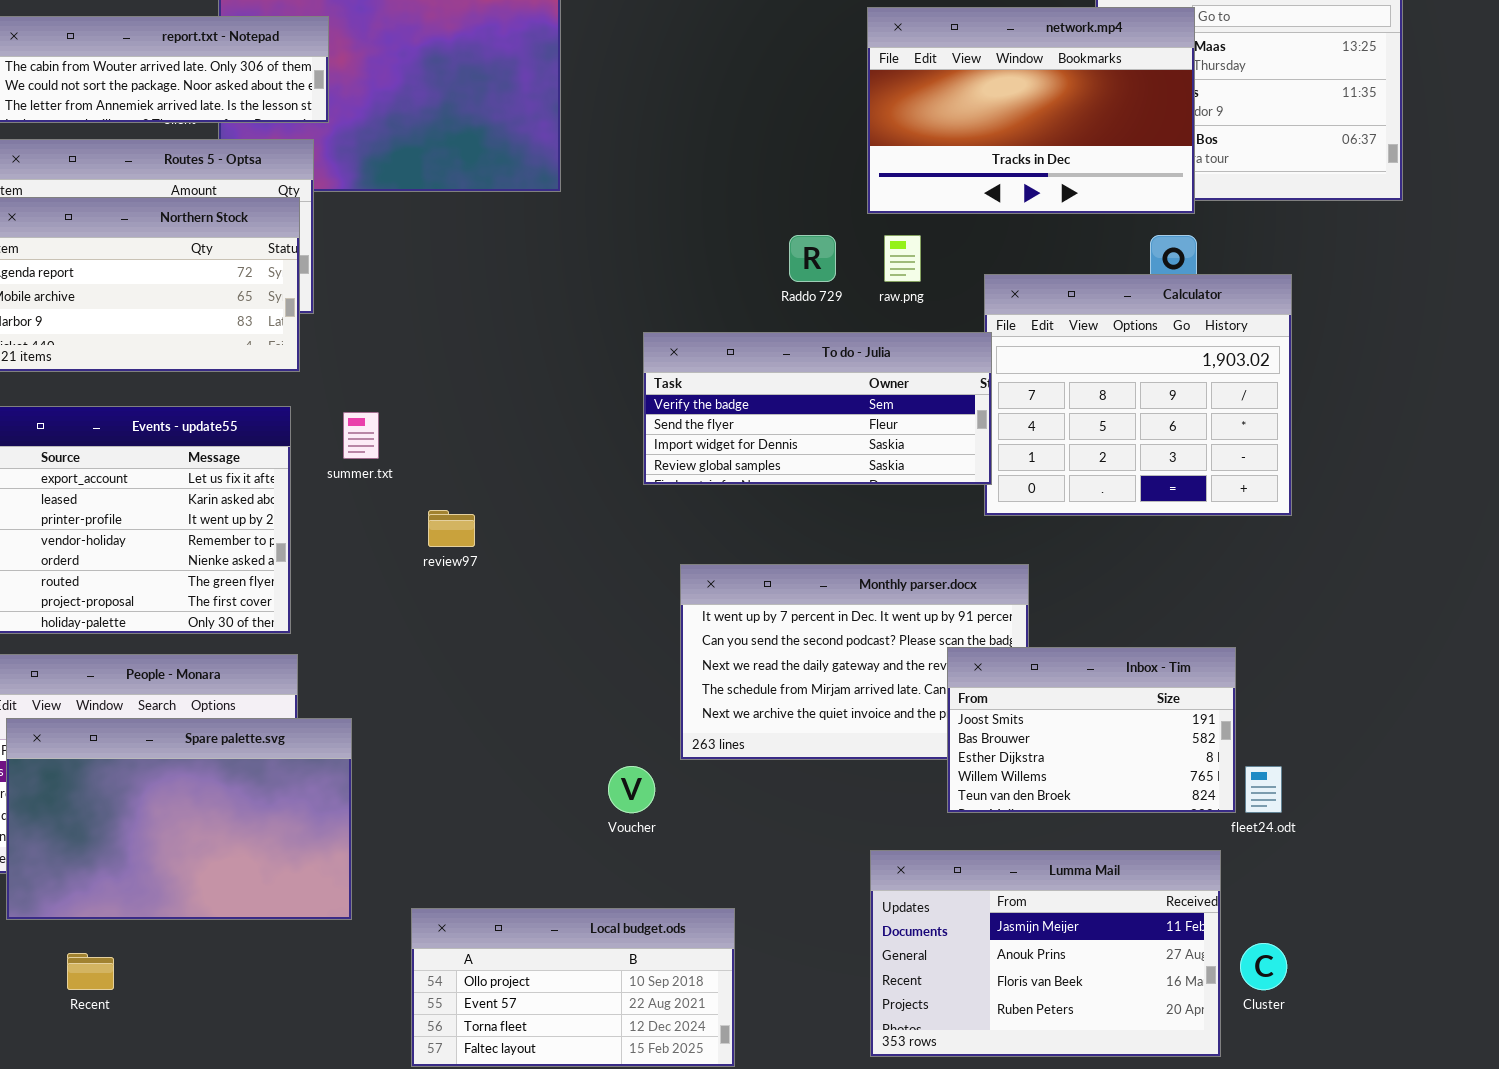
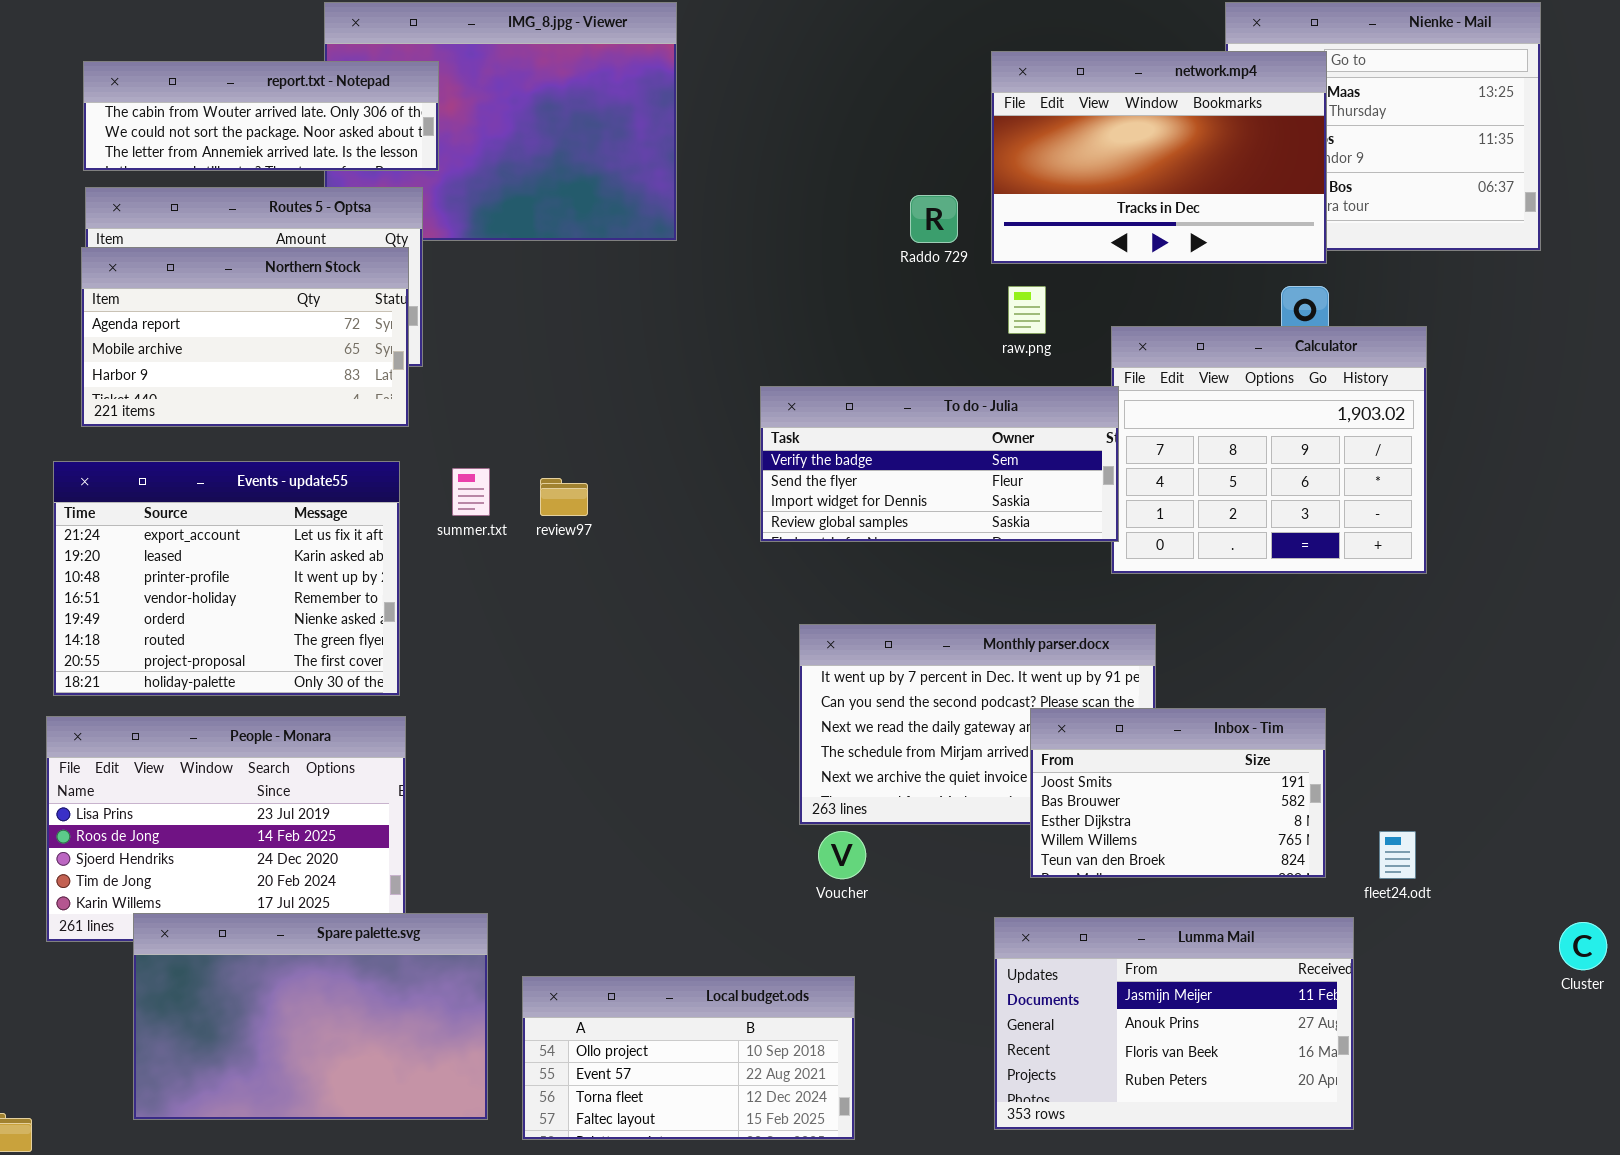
Raddo 729: [789,235,836,282] -> [910,195,958,243], moved
review97: [428,510,475,547] -> [540,478,588,516], moved
Inbox - Tim: [947,647,1236,813] -> [1030,708,1326,878], moved
Spare palette.svg: [6,718,352,920] -> [133,913,488,1120], moved
Voucher: [608,766,655,813] -> [818,831,866,879], moved
Cluster: [1240,943,1287,990] -> [1559,922,1607,970], moved

